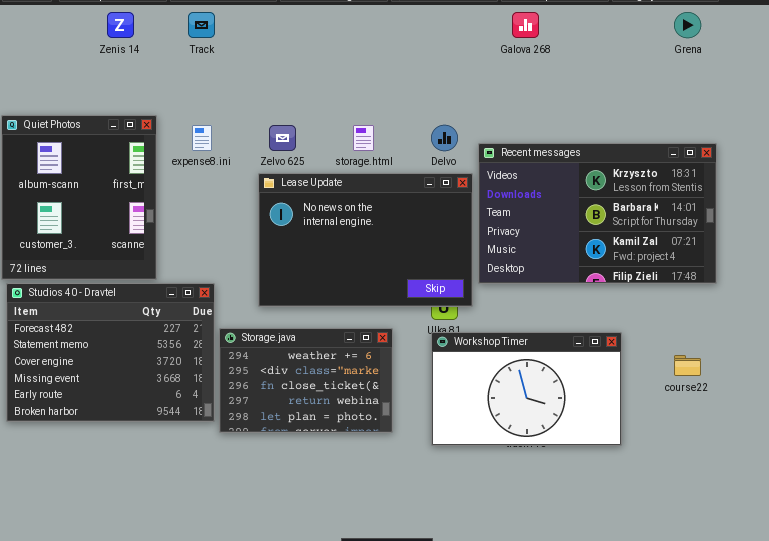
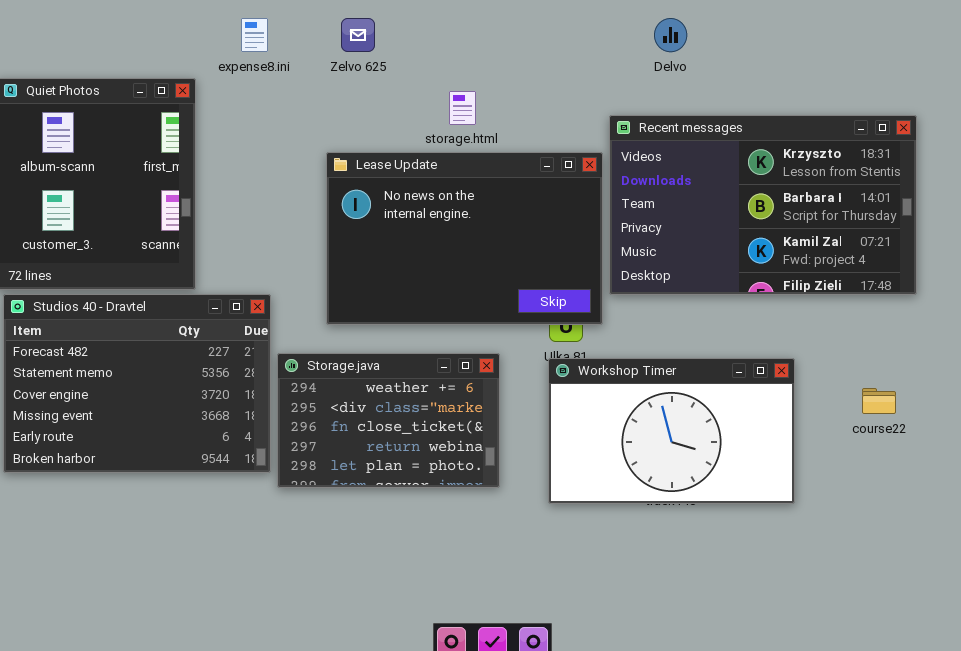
expense8.ini: [192,125,212,151] -> [241,18,268,52], moved
Zelvo 625: [269,125,296,151] -> [341,18,375,52], moved
Delvo: [431,125,458,151] -> [654,18,687,52], moved

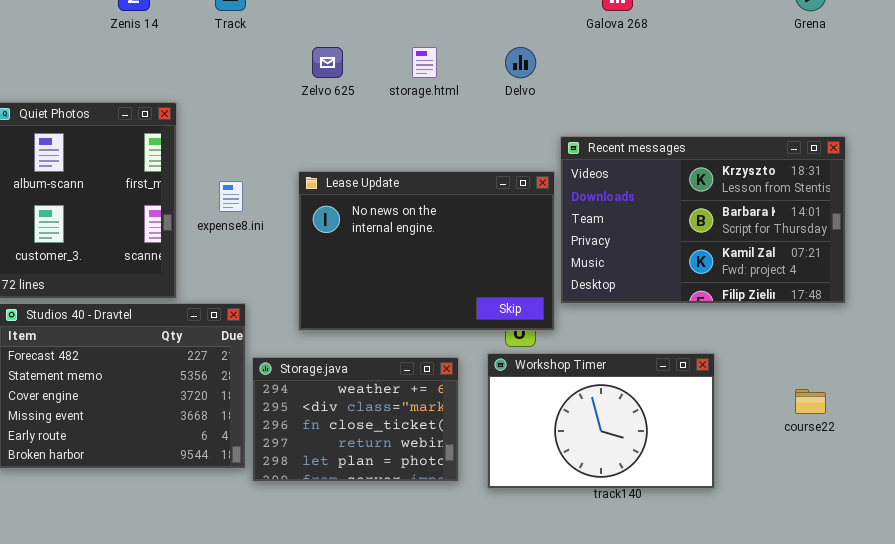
expense8.ini: [241,18,268,52] -> [219,181,243,212], moved
Delvo: [654,18,687,52] -> [505,47,536,78], moved
storage.html: [449,91,476,125] -> [412,47,437,78], moved
Workshop Timer: [548,358,795,504] -> [487,353,715,489], moved

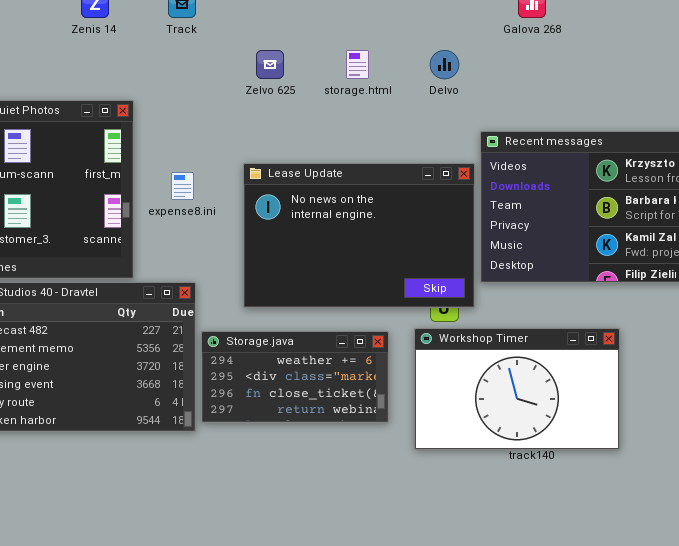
Storage.java: [252,357,459,482] -> [201,331,389,423], resized

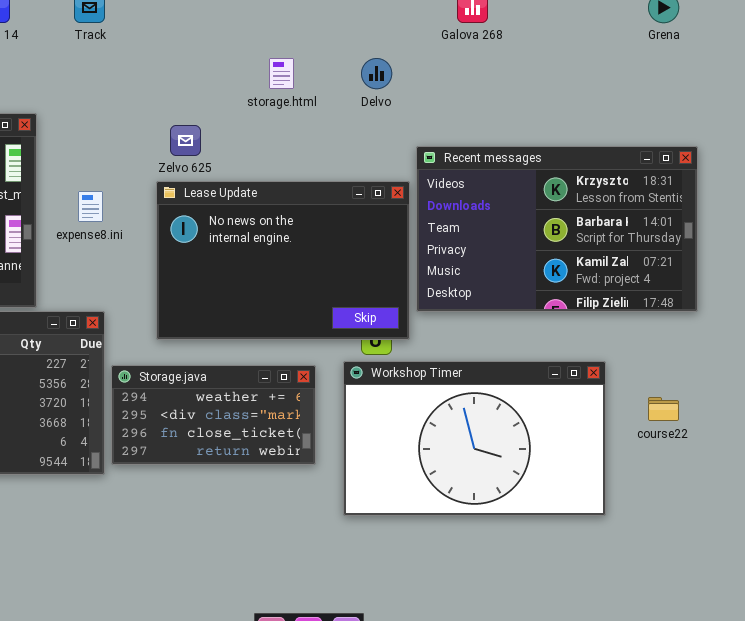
Zelvo 625: [256,50,284,79] -> [170,125,201,156], moved
Workshop Timer: [414,328,620,450] -> [343,361,606,516], resized

